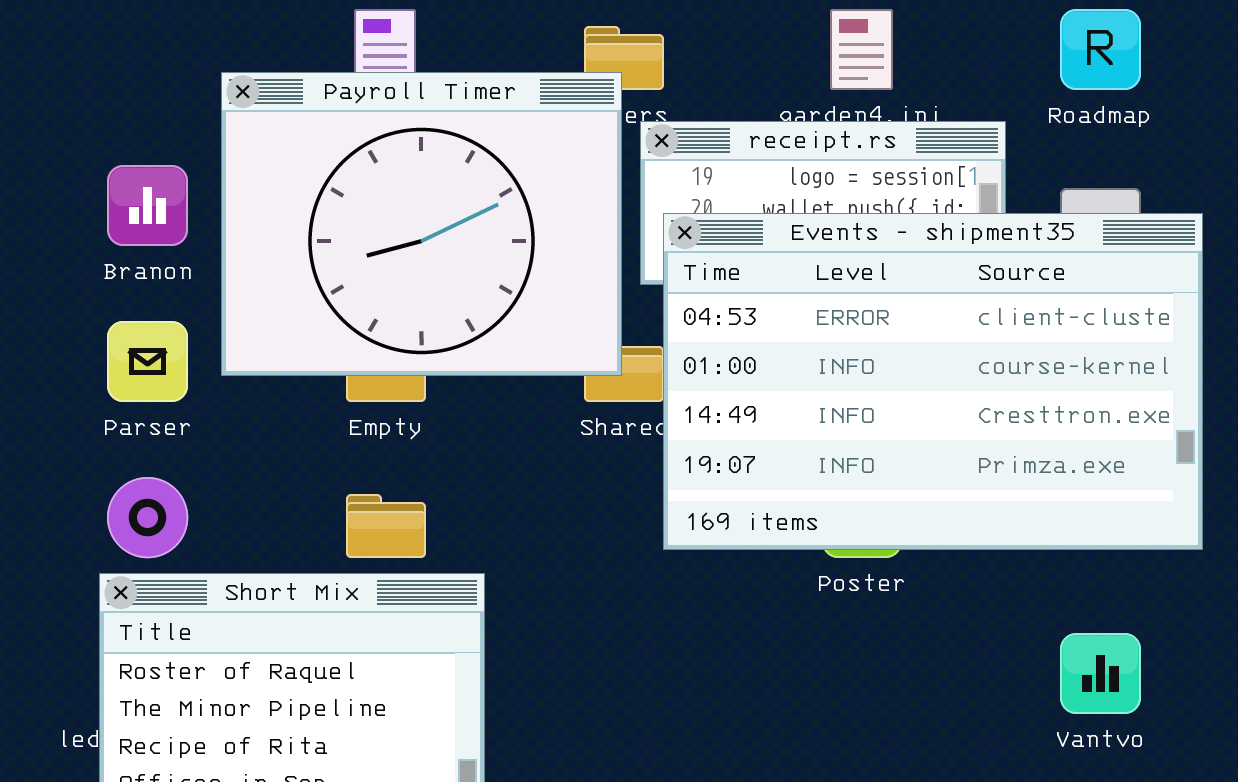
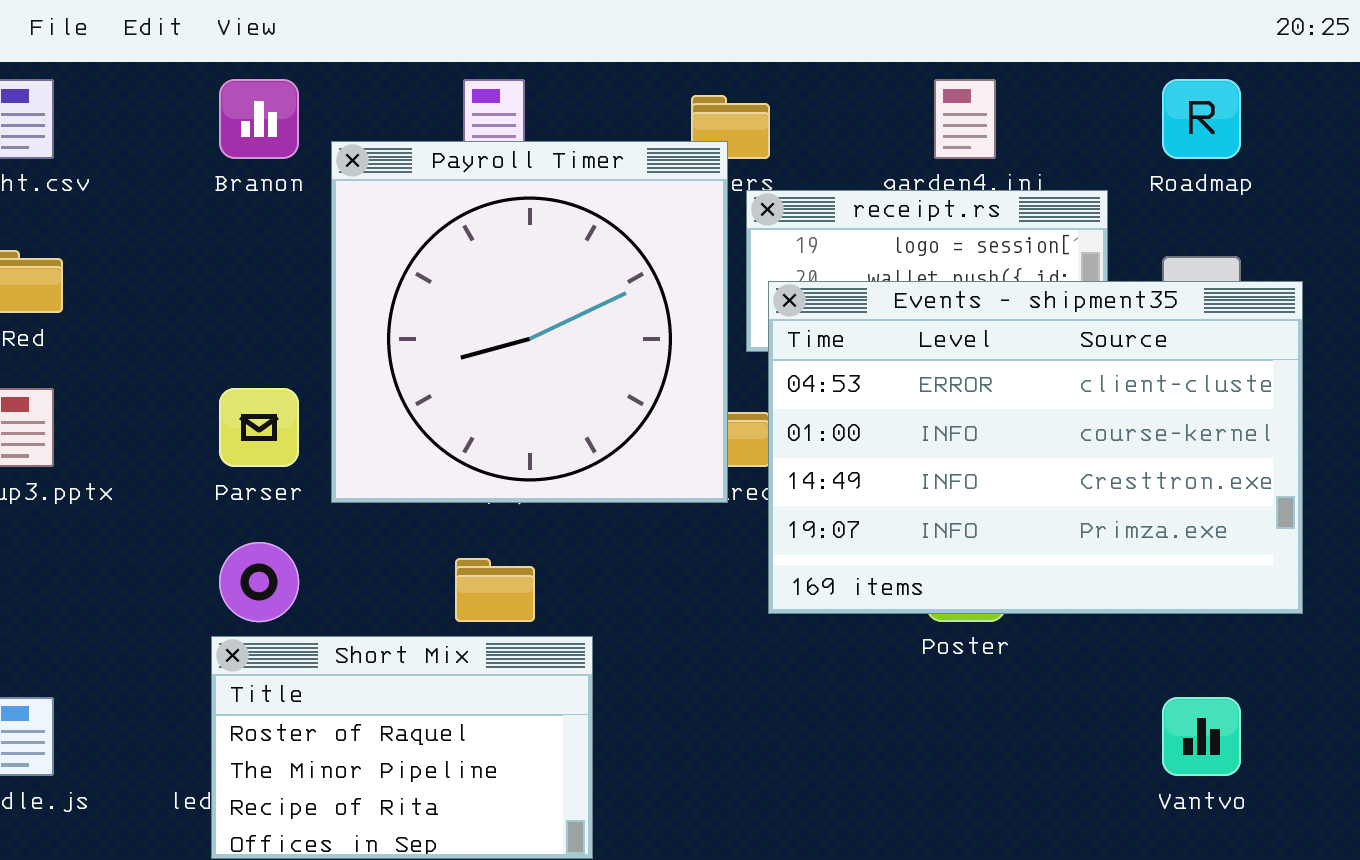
Payroll Timer: [221,72,622,376] -> [331,141,728,503], resized
Branon: [107,165,188,246] -> [219,79,299,159], moved

